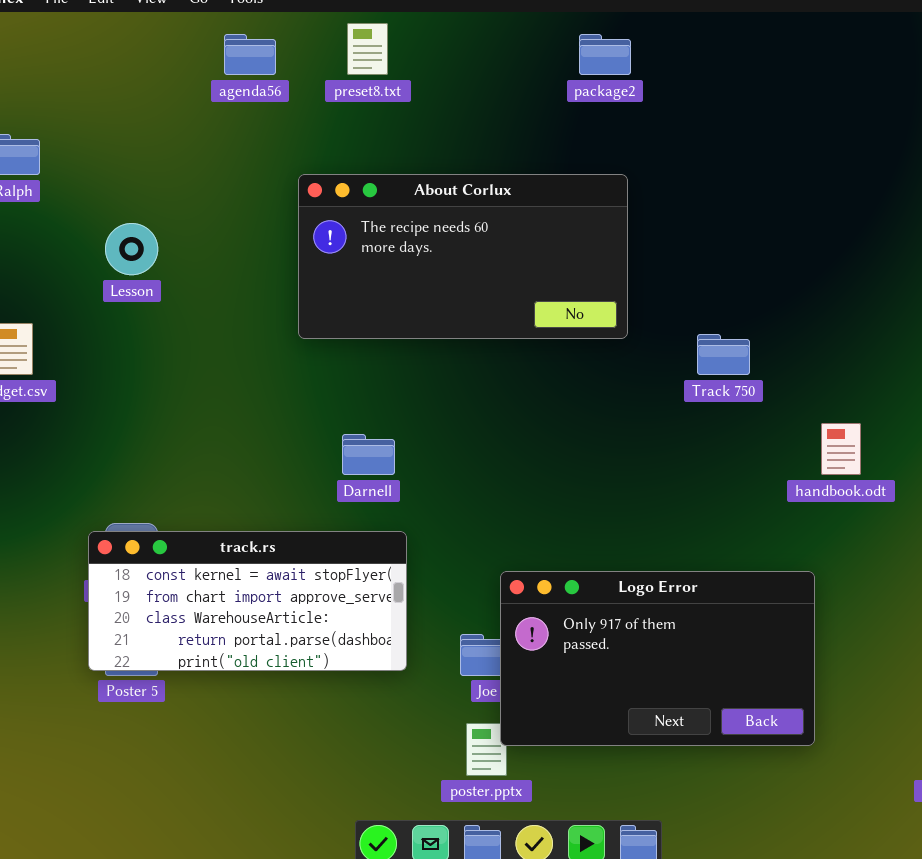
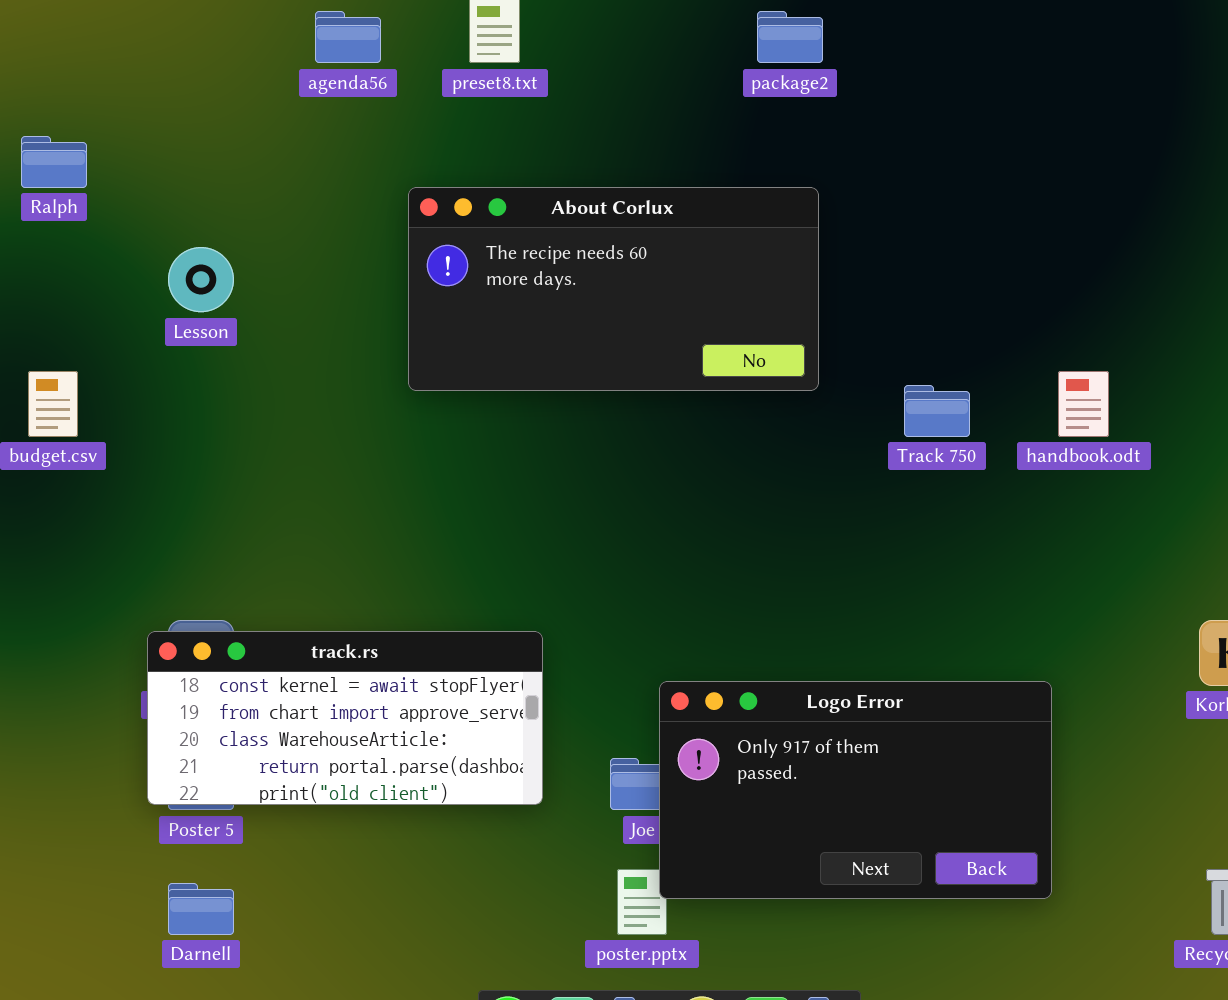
handbook.odt: [821,423,861,475] -> [1058,371,1109,437], moved
Darnell: [342,434,395,475] -> [168,883,234,935], moved

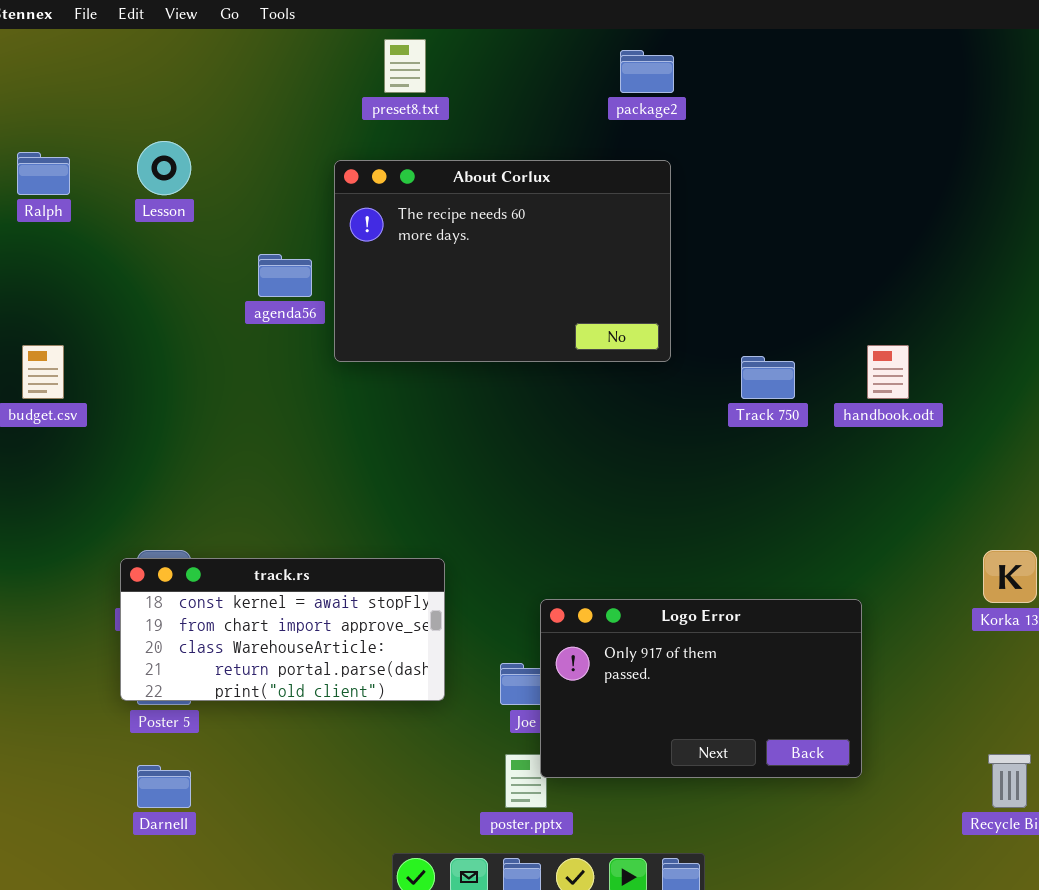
agenda56: [315,11,381,63] -> [258,254,312,297], moved
About Corlux: [408,187,819,391] -> [334,160,671,362], resized
Lesson: [168,247,234,312] -> [137,141,191,195], moved

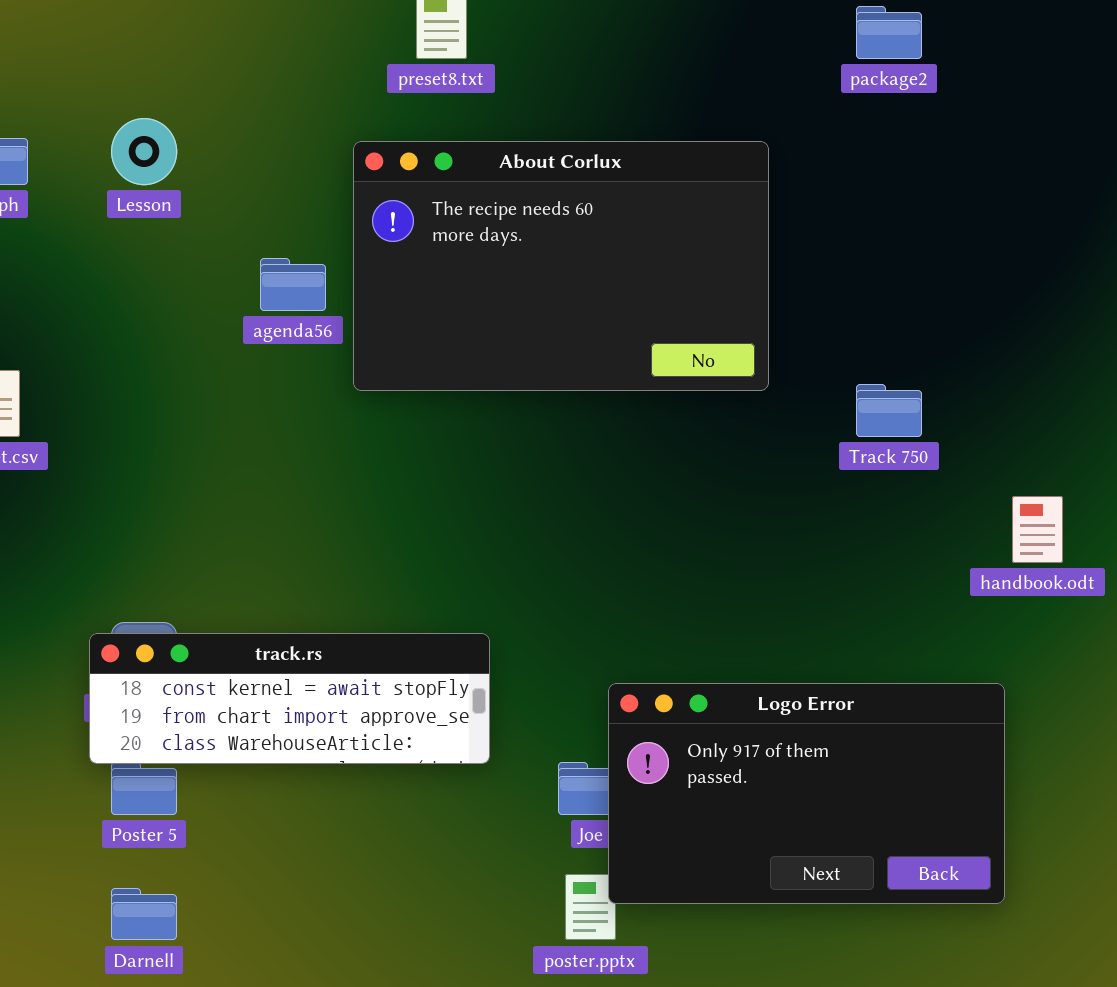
package2: [620,50,674,93] -> [856,6,922,59], moved
handbook.odt: [867,345,909,399] -> [1012,496,1063,563], moved
track.rs: [120,558,445,701] -> [89,633,490,764], resized

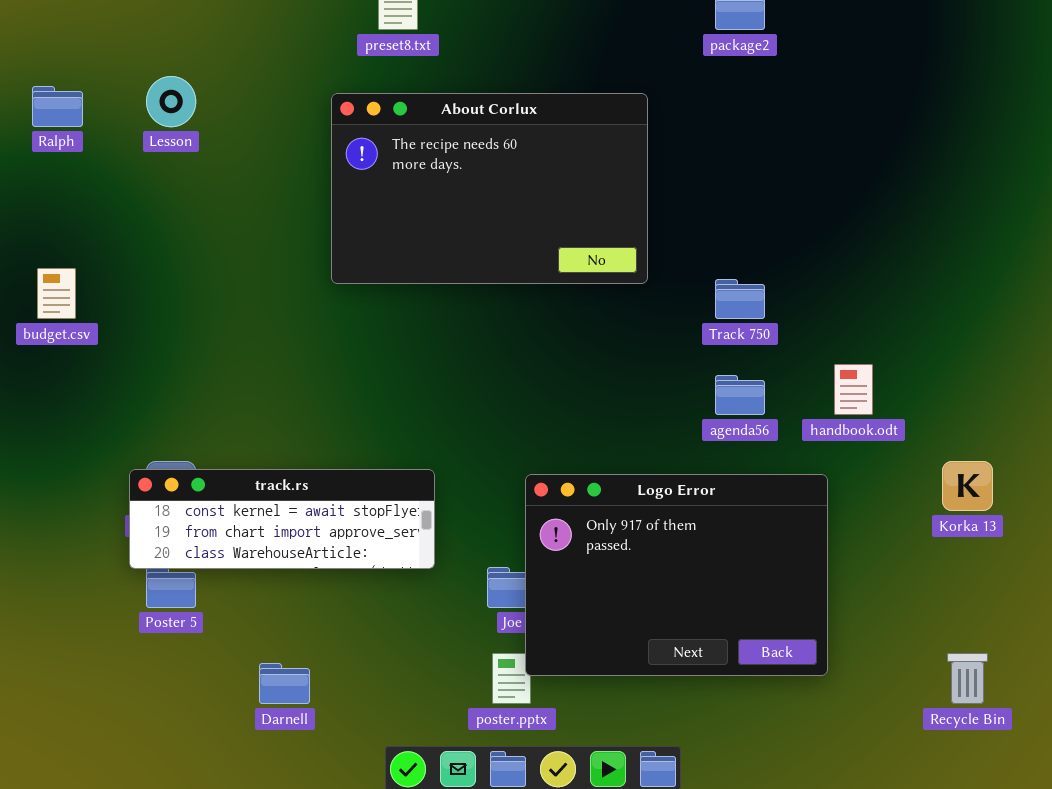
agenda56: [260,258,326,311] -> [715,375,765,415], moved
Logo Error: [608,683,1005,904] -> [525,474,828,676], resized
Darnell: [111,888,177,940] -> [259,663,310,704], moved

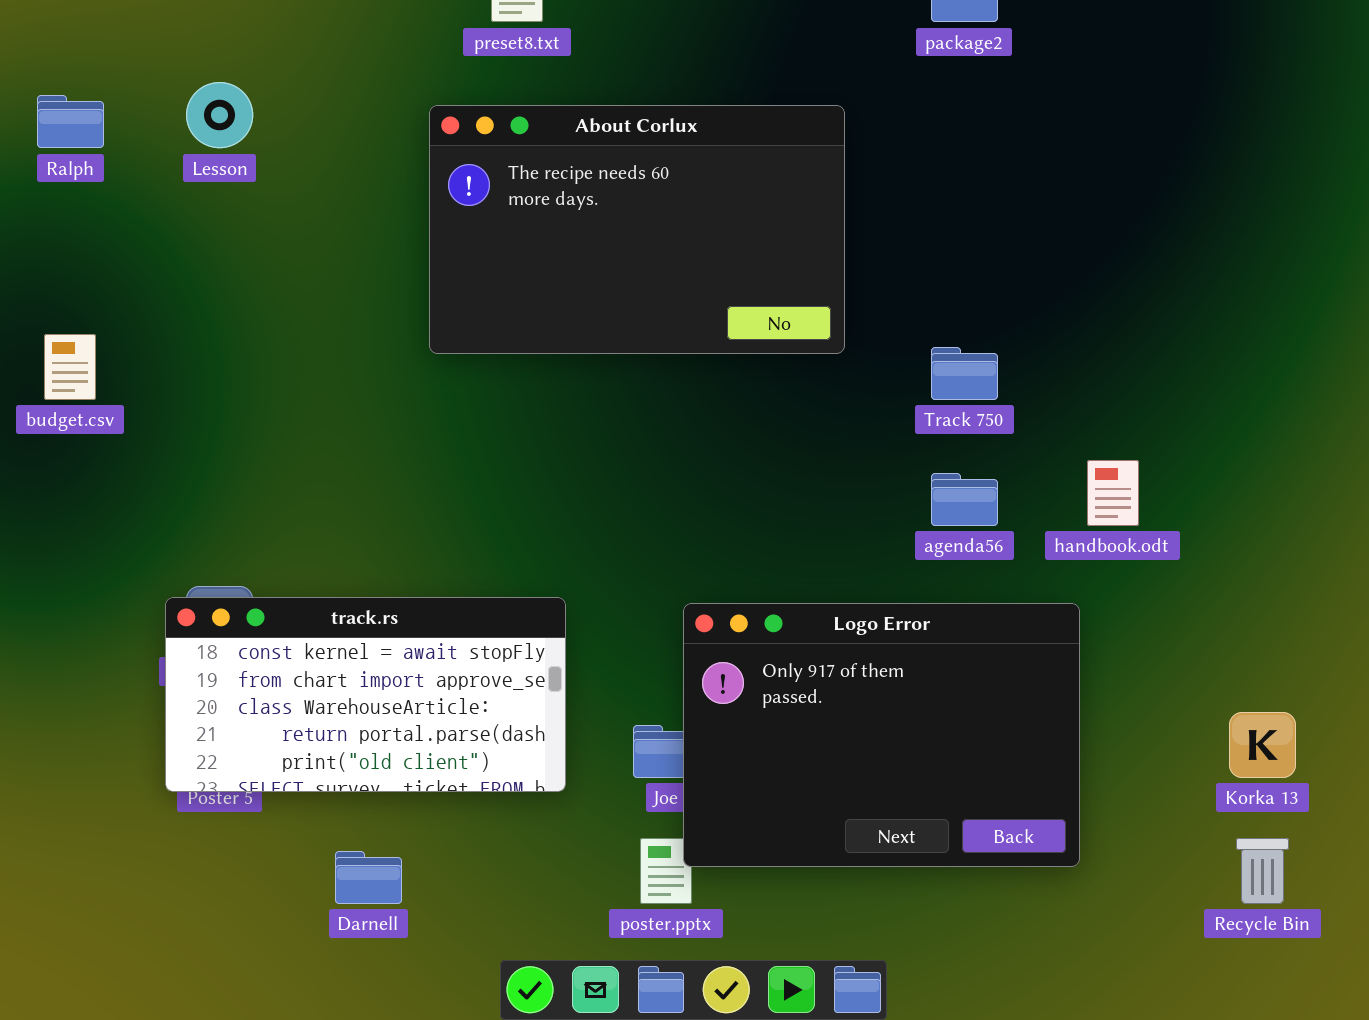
Korka 13: [942,461,993,511] -> [1229,712,1296,778], moved
track.rs: [129,469,435,569] -> [165,597,566,792], resized

